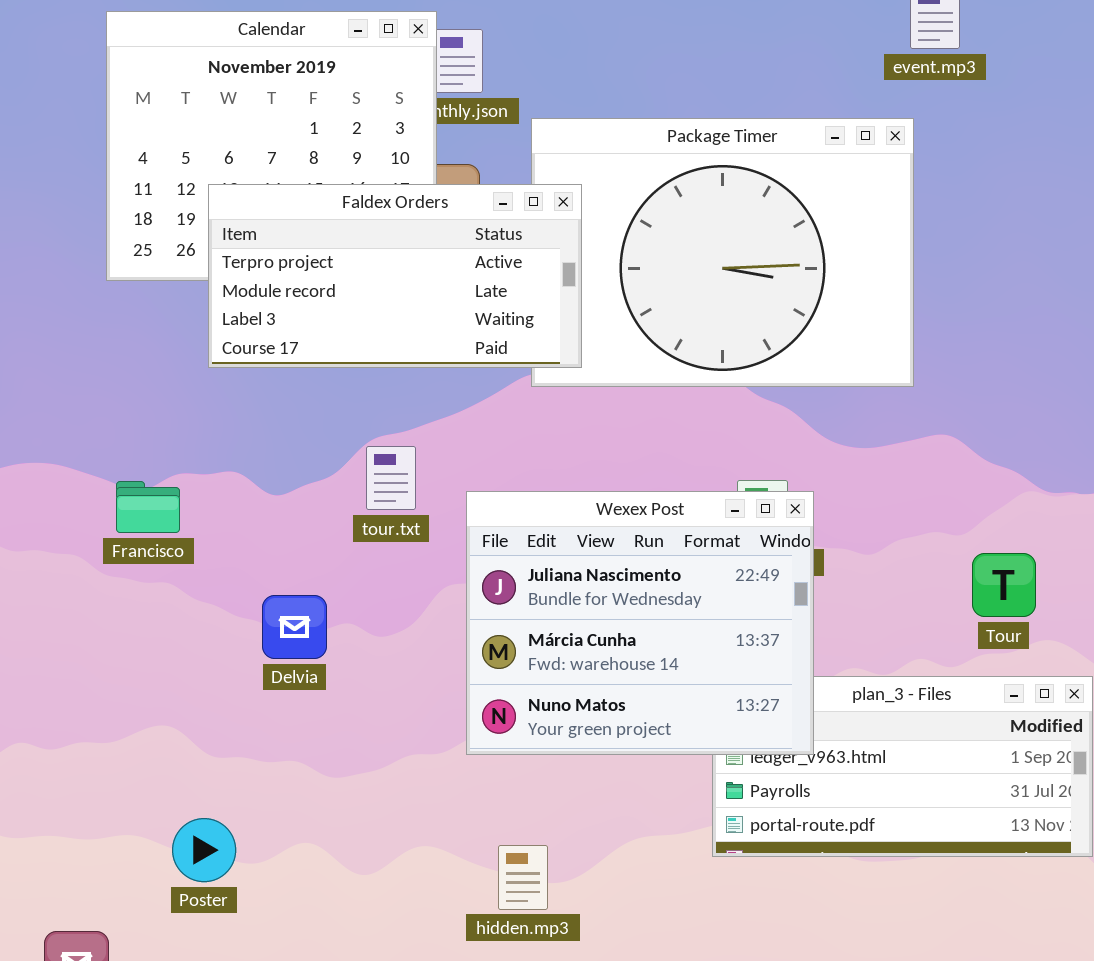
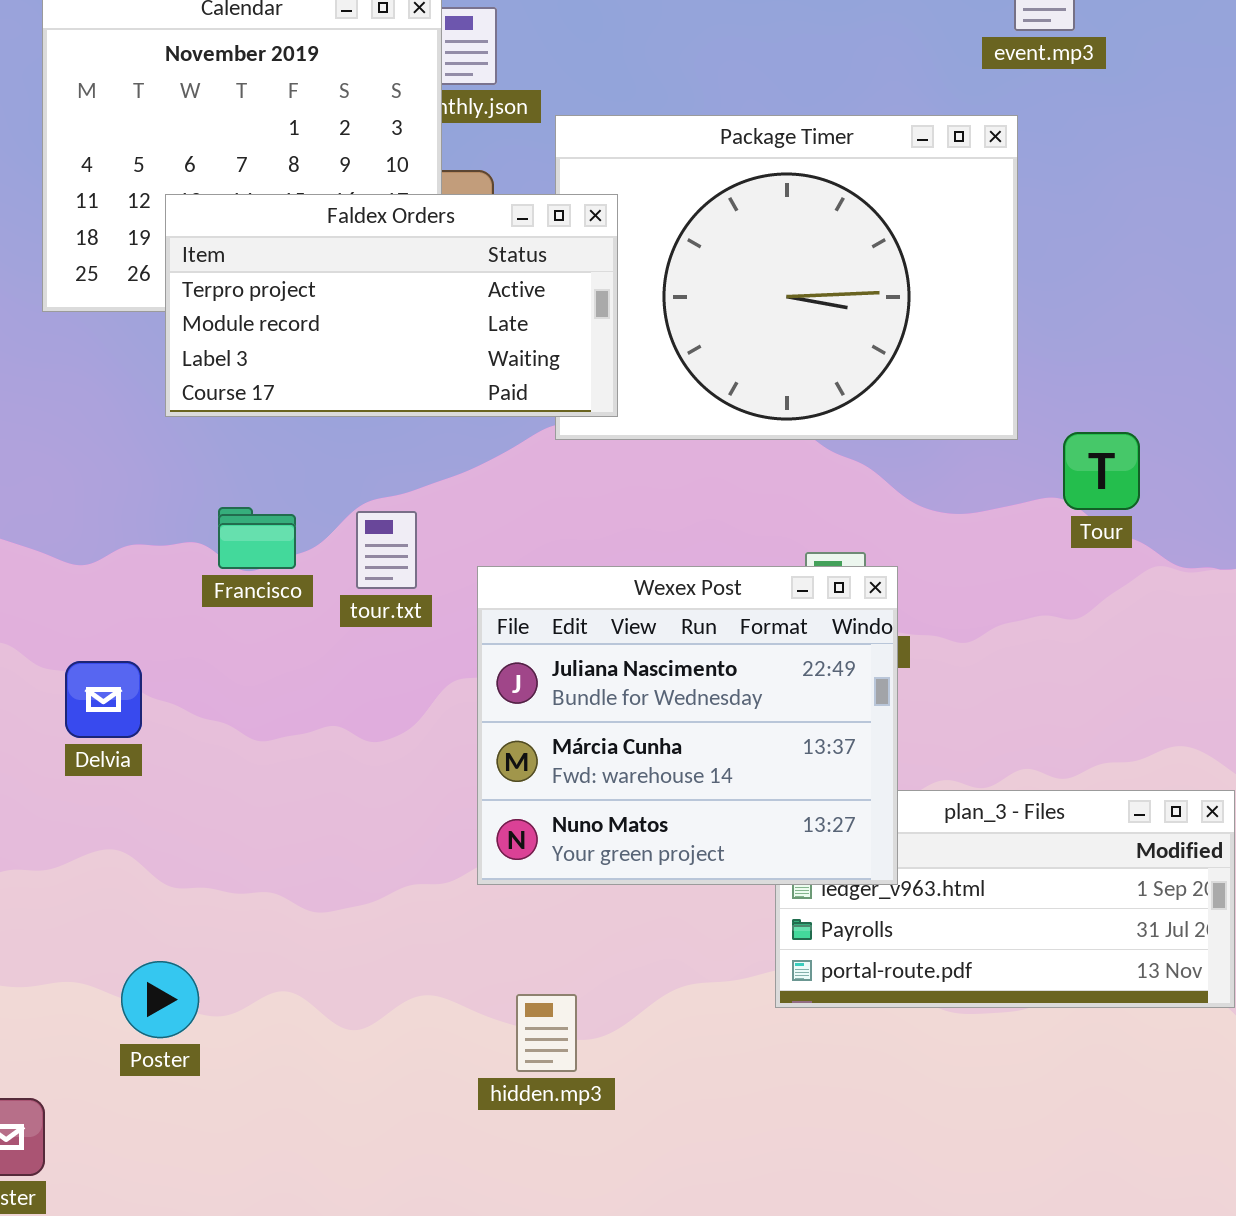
Francisco: [116,481,180,533] -> [218,507,296,569], moved
Tour: [972,553,1036,617] -> [1063,432,1140,510], moved
Delvia: [262,595,327,659] -> [65,661,142,738], moved

